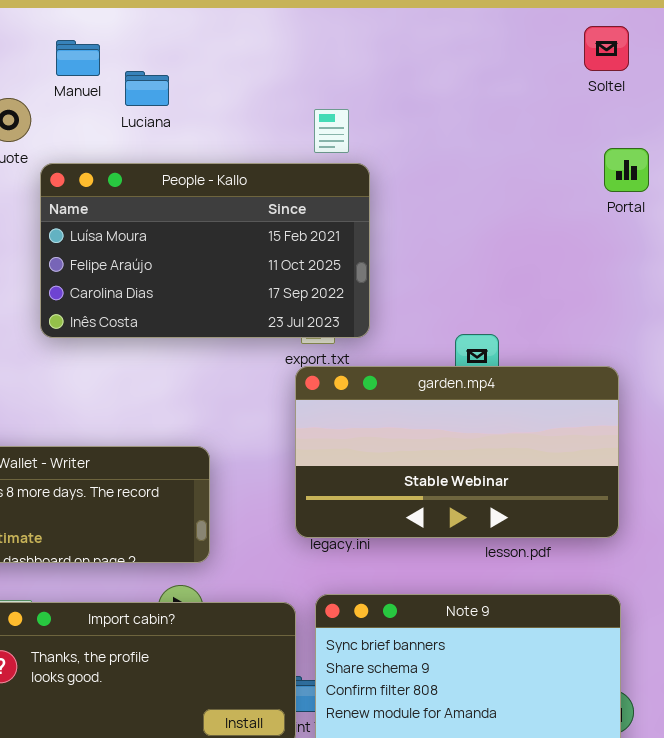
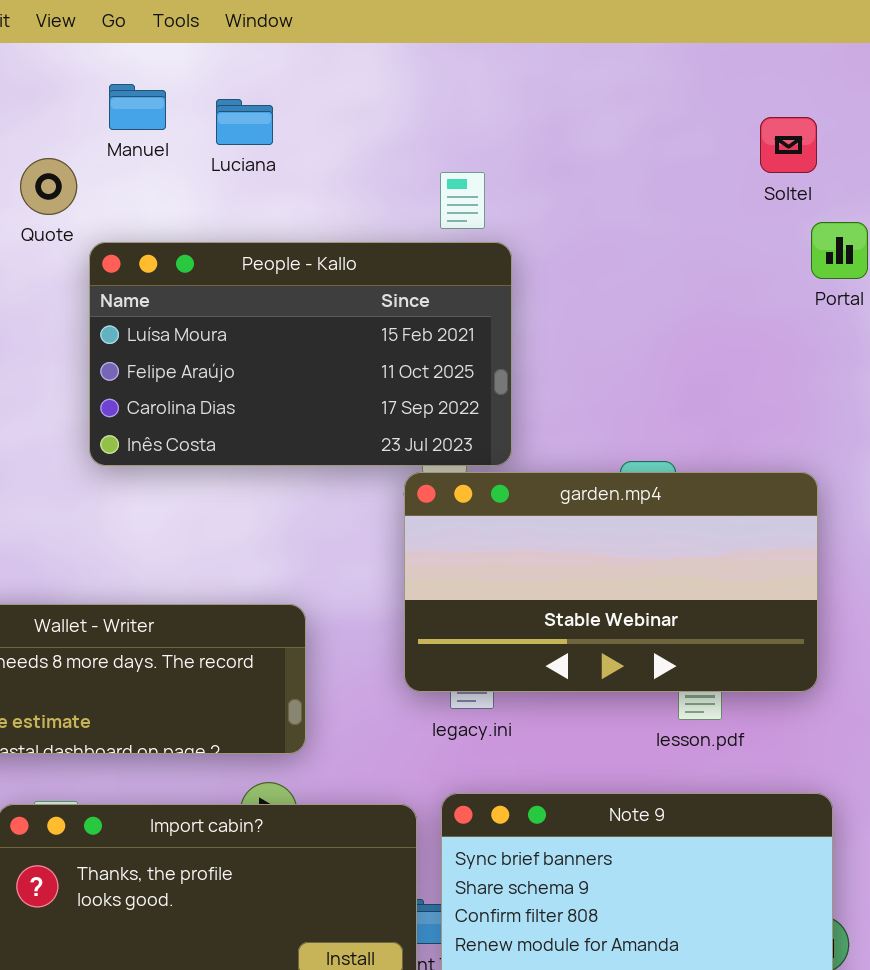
Soltel: [584,26,629,71] -> [760,117,817,173], moved
Luciana: [125,71,169,106] -> [216,99,273,145], moved
garden.mp4: [295,366,619,538] -> [404,472,818,692], moved

